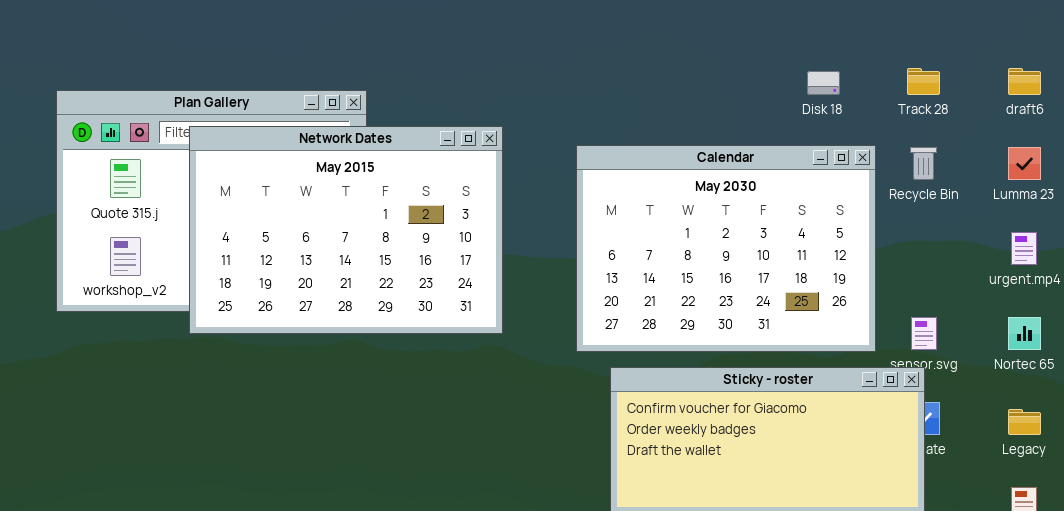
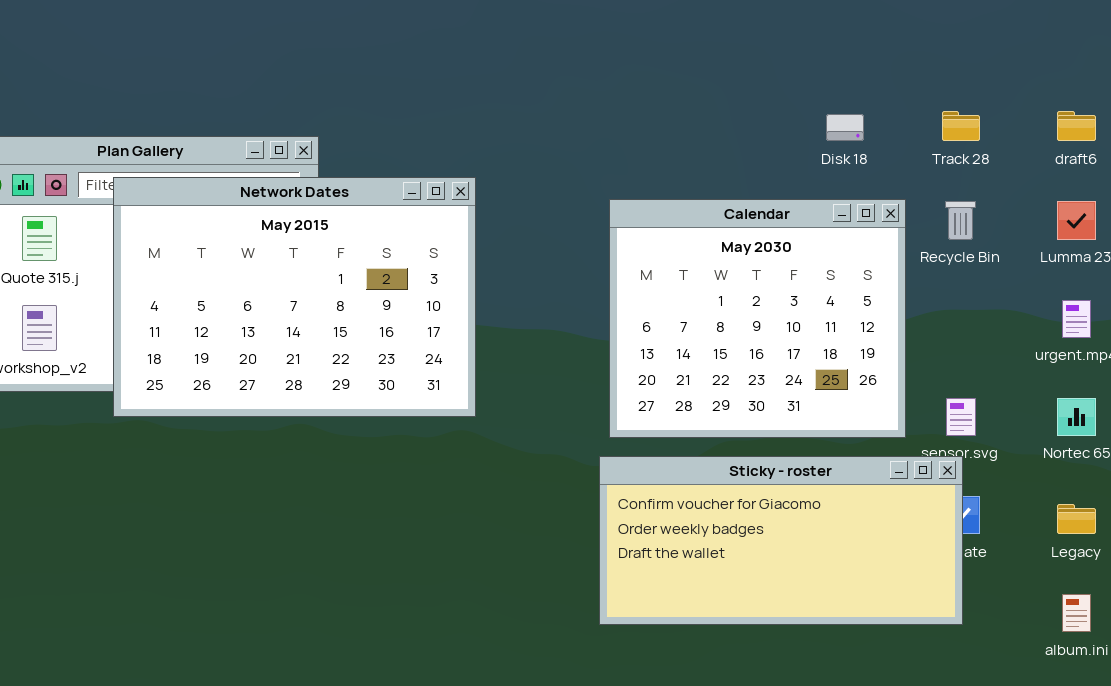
Calendar: [576,145,876,352] -> [609,199,906,438], resized

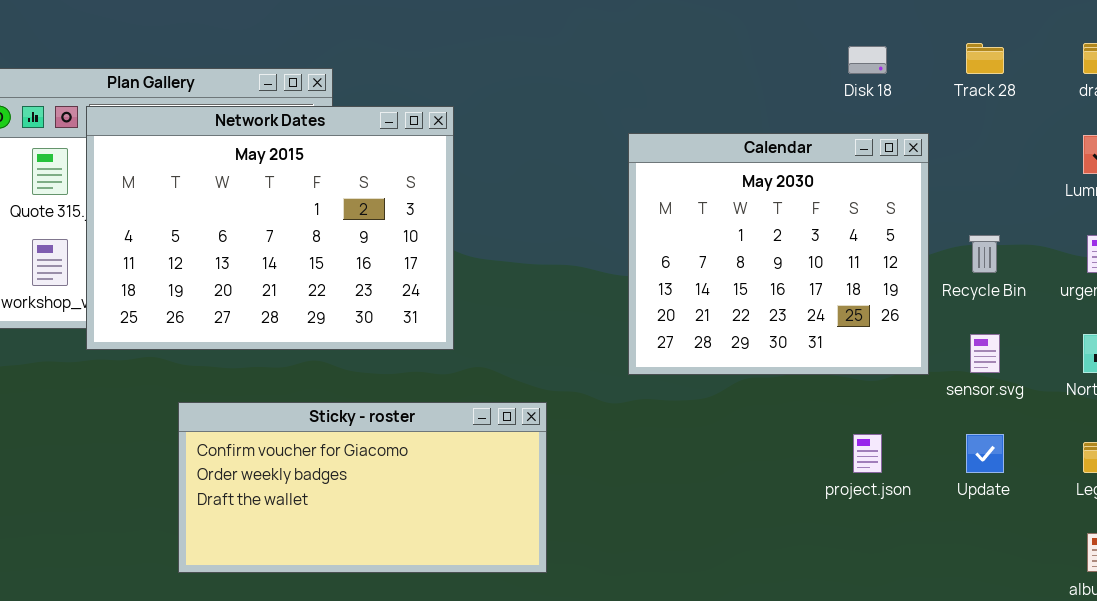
Network Dates: [113,177,476,417] -> [86,106,454,350], moved
Recycle Bin: [945,201,976,240] -> [969,235,1000,273], moved
Sticky - roster: [599,456,963,625] -> [178,402,547,573], moved

